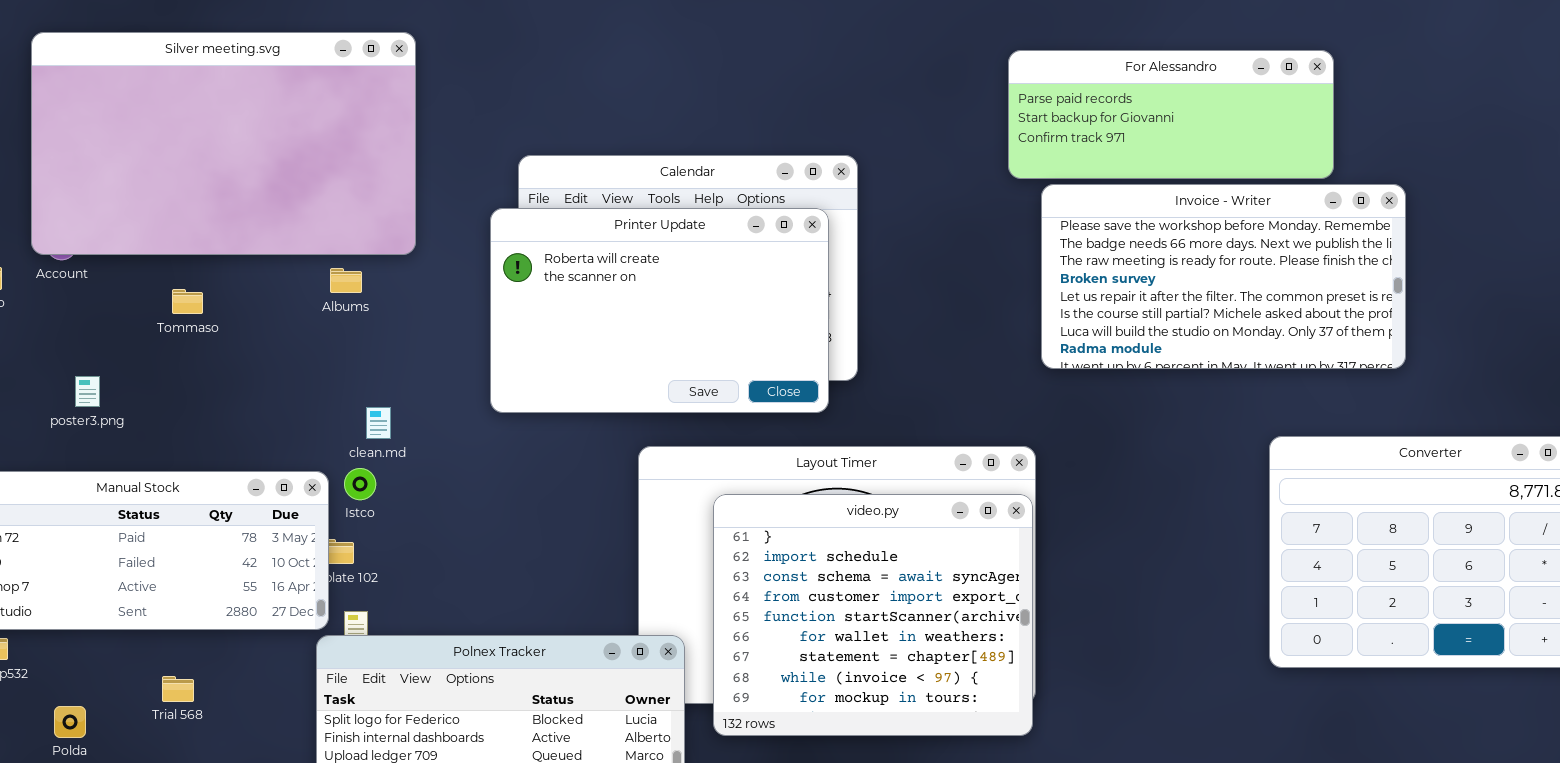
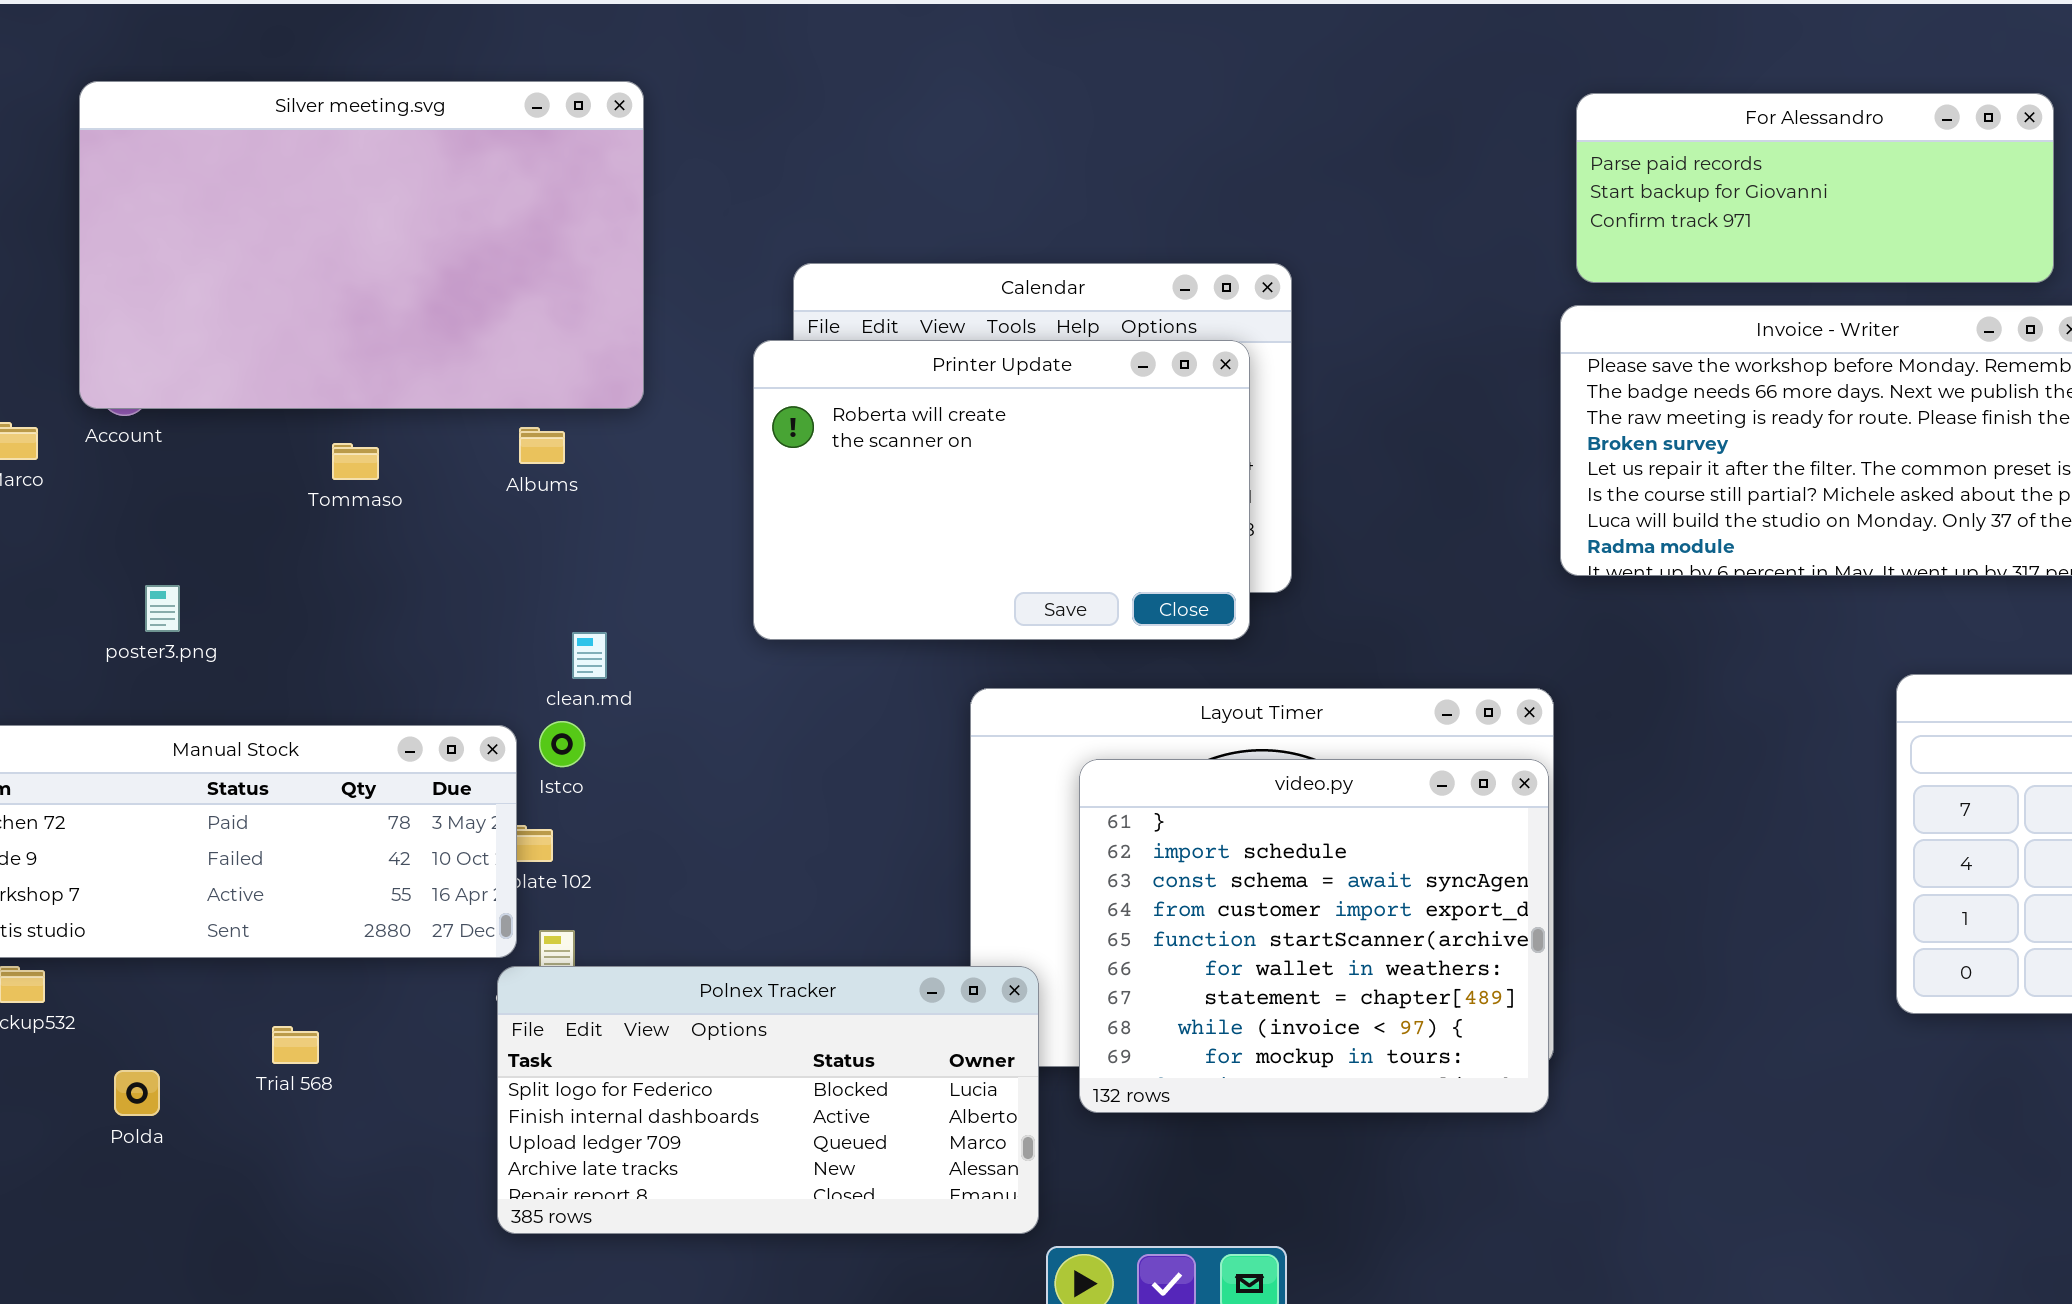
For Alessandro: [1008,50,1334,179] -> [1576,93,2054,283], moved
Tommaso: [172,289,203,314] -> [332,443,379,480], moved

